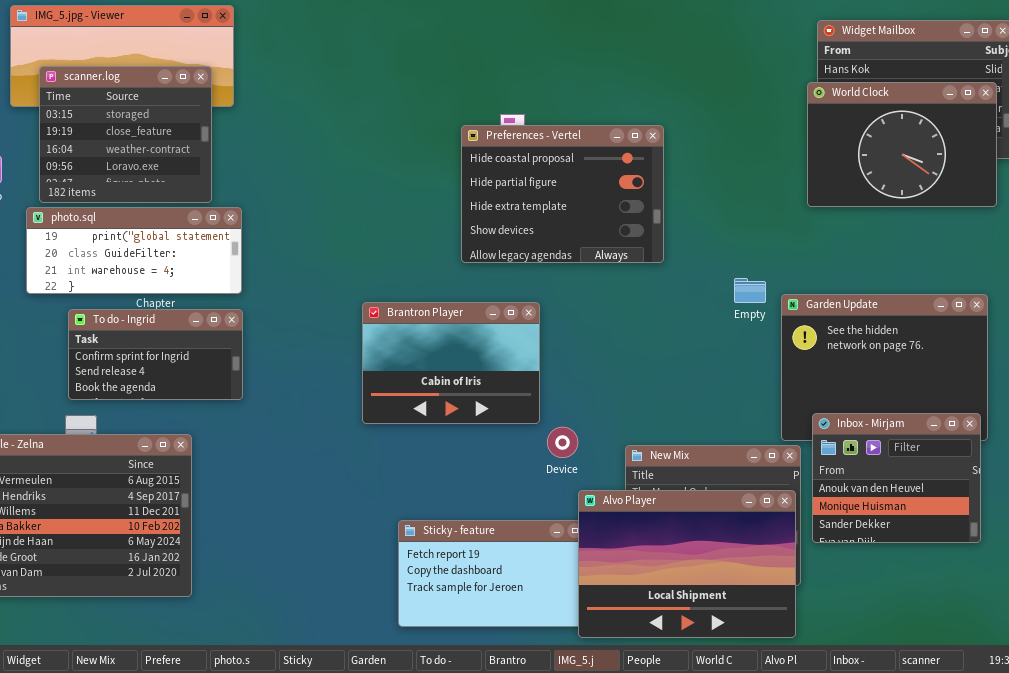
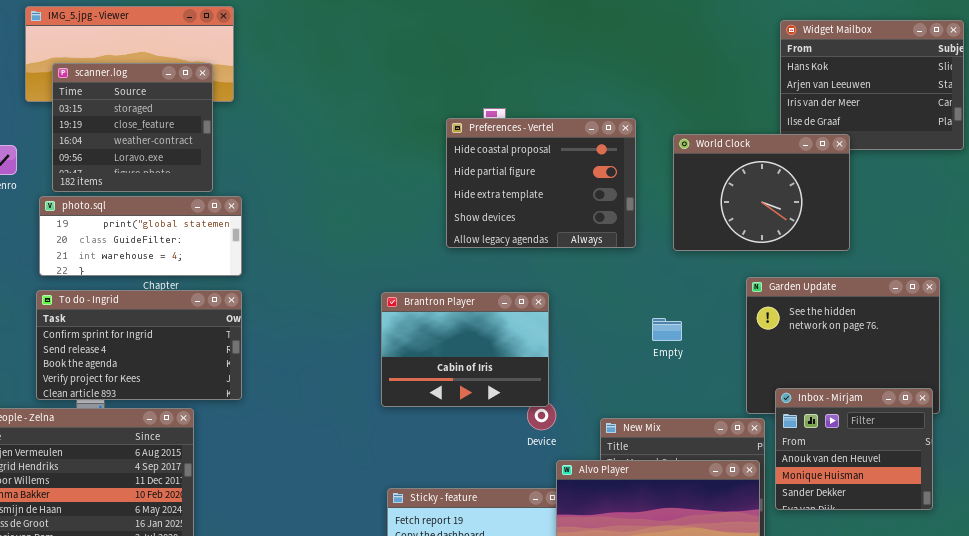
World Clock: [807,82,997,207] -> [673,134,850,251], moved
Empty: [734,278,766,303] -> [652,318,682,341], moved
Brantron Player: [362,302,540,424] -> [381,292,549,407], moved
To do - Ingrid: [68,309,243,400] -> [36,290,242,400], resized

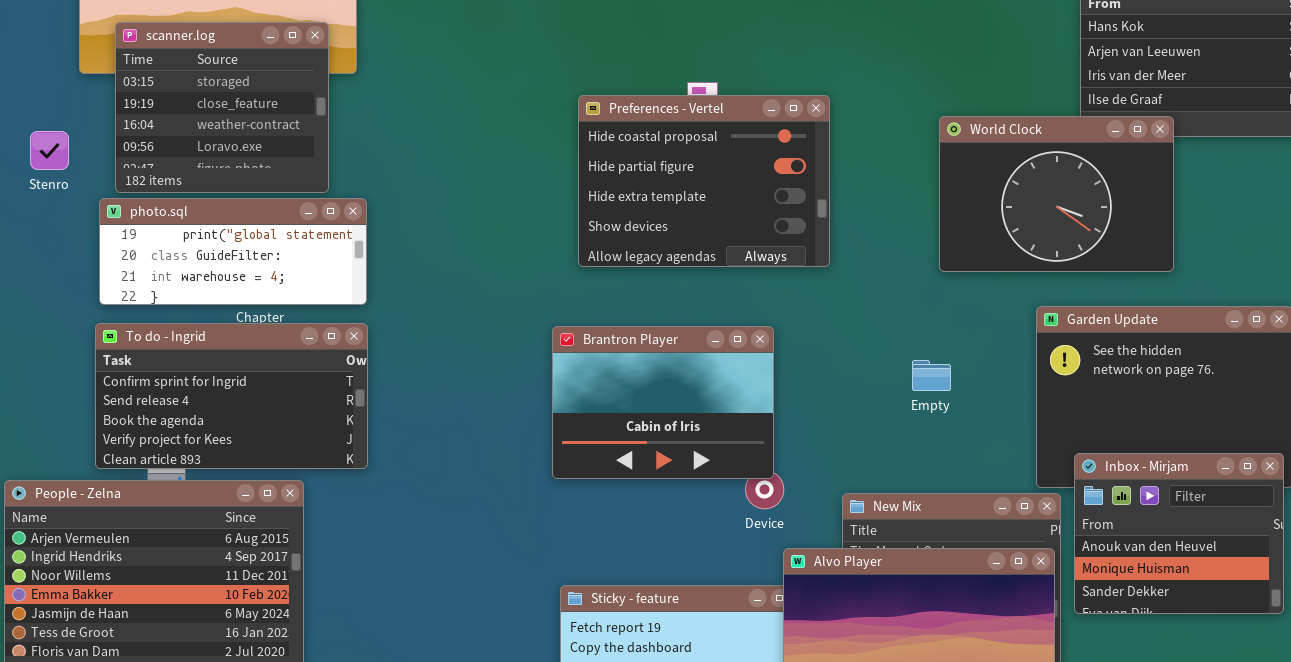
Preferences - Vertel: [446,118,636,248] -> [578,95,830,267], moved

